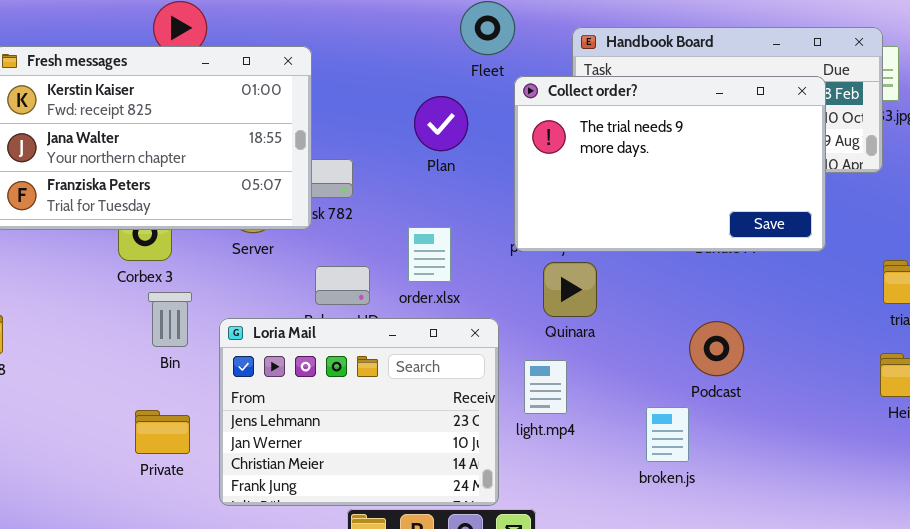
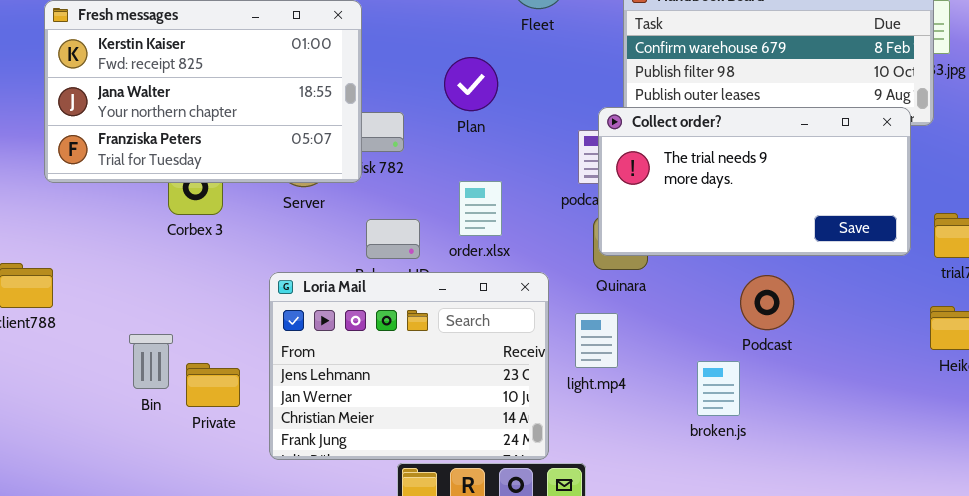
Collect order?: [514,76,826,252] -> [598,107,911,256], moved, resized
Plan: [414,96,468,151] -> [444,57,498,111], moved
Bin: [148,292,192,347] -> [129,334,173,389], moved

